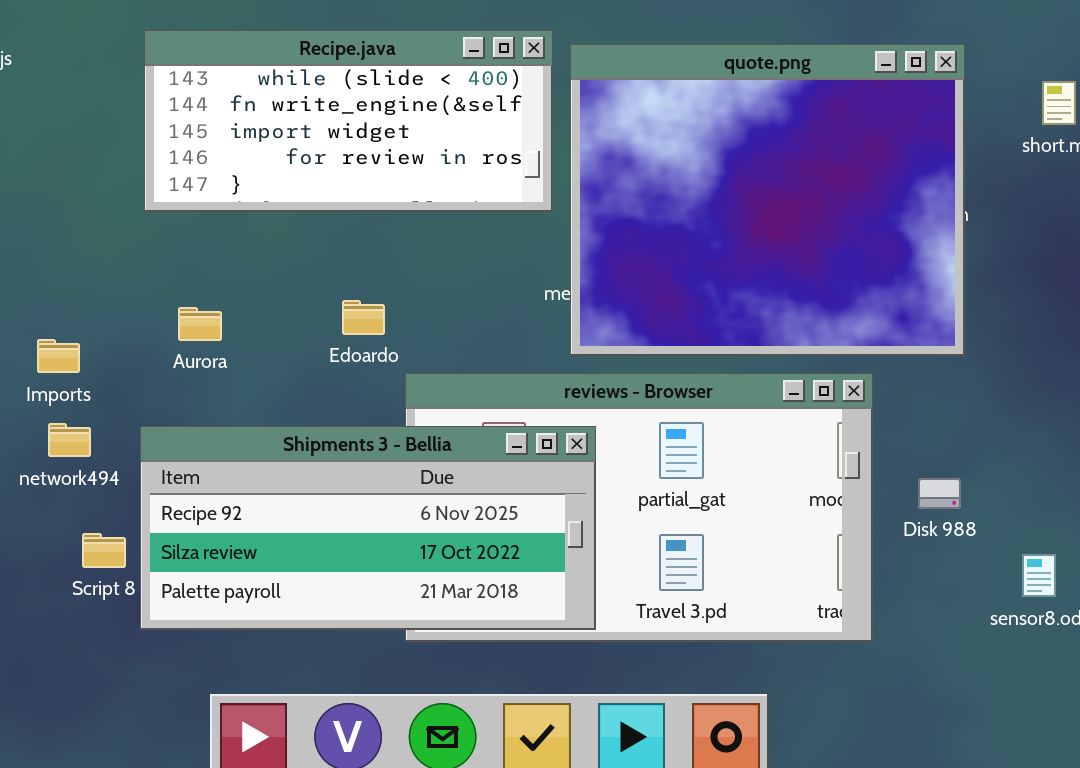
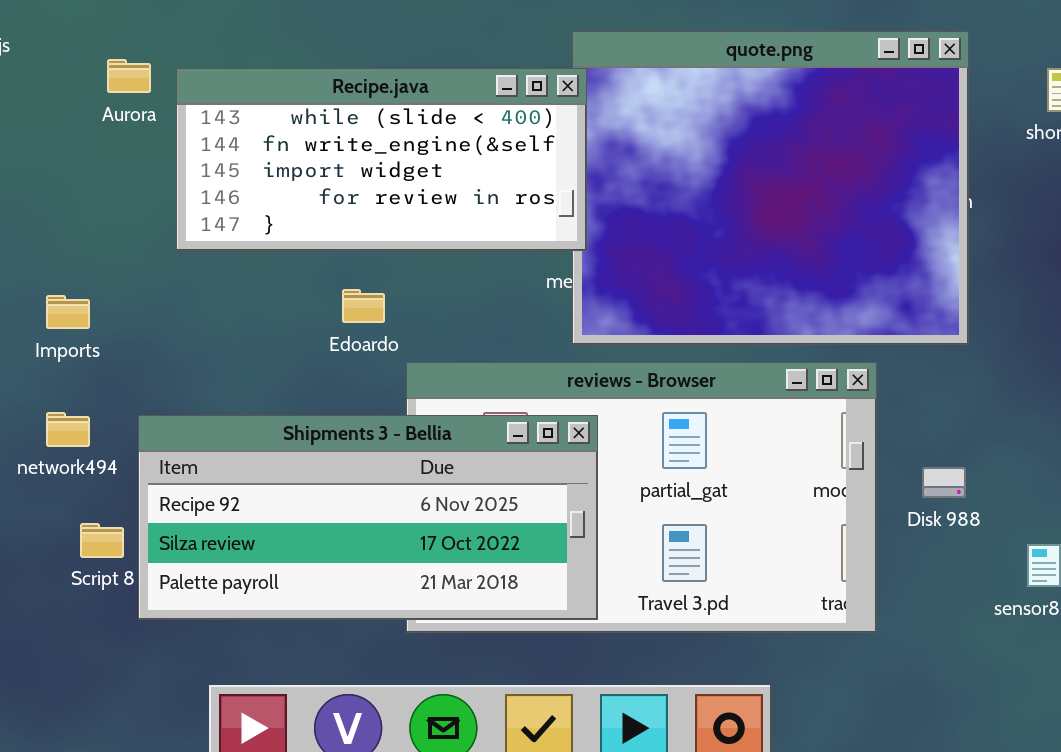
Recipe.java: [144,30,553,212] -> [176,68,587,251], moved
Aurora: [178,307,222,341] -> [107,59,151,93], moved
Imports: [37,339,80,373] -> [46,295,90,329], moved

